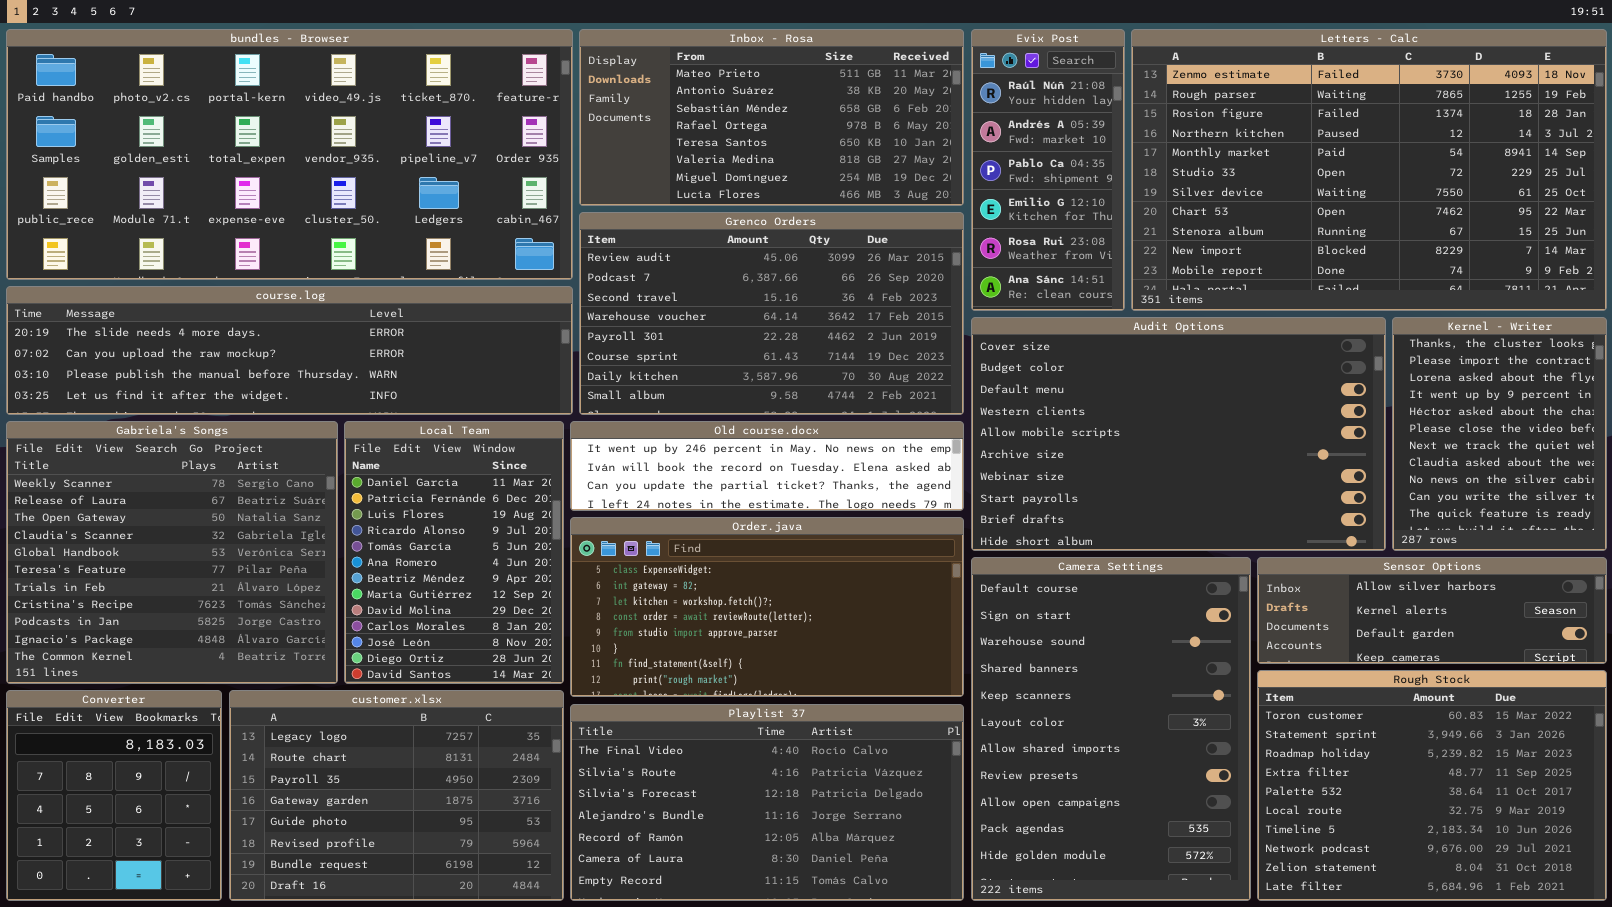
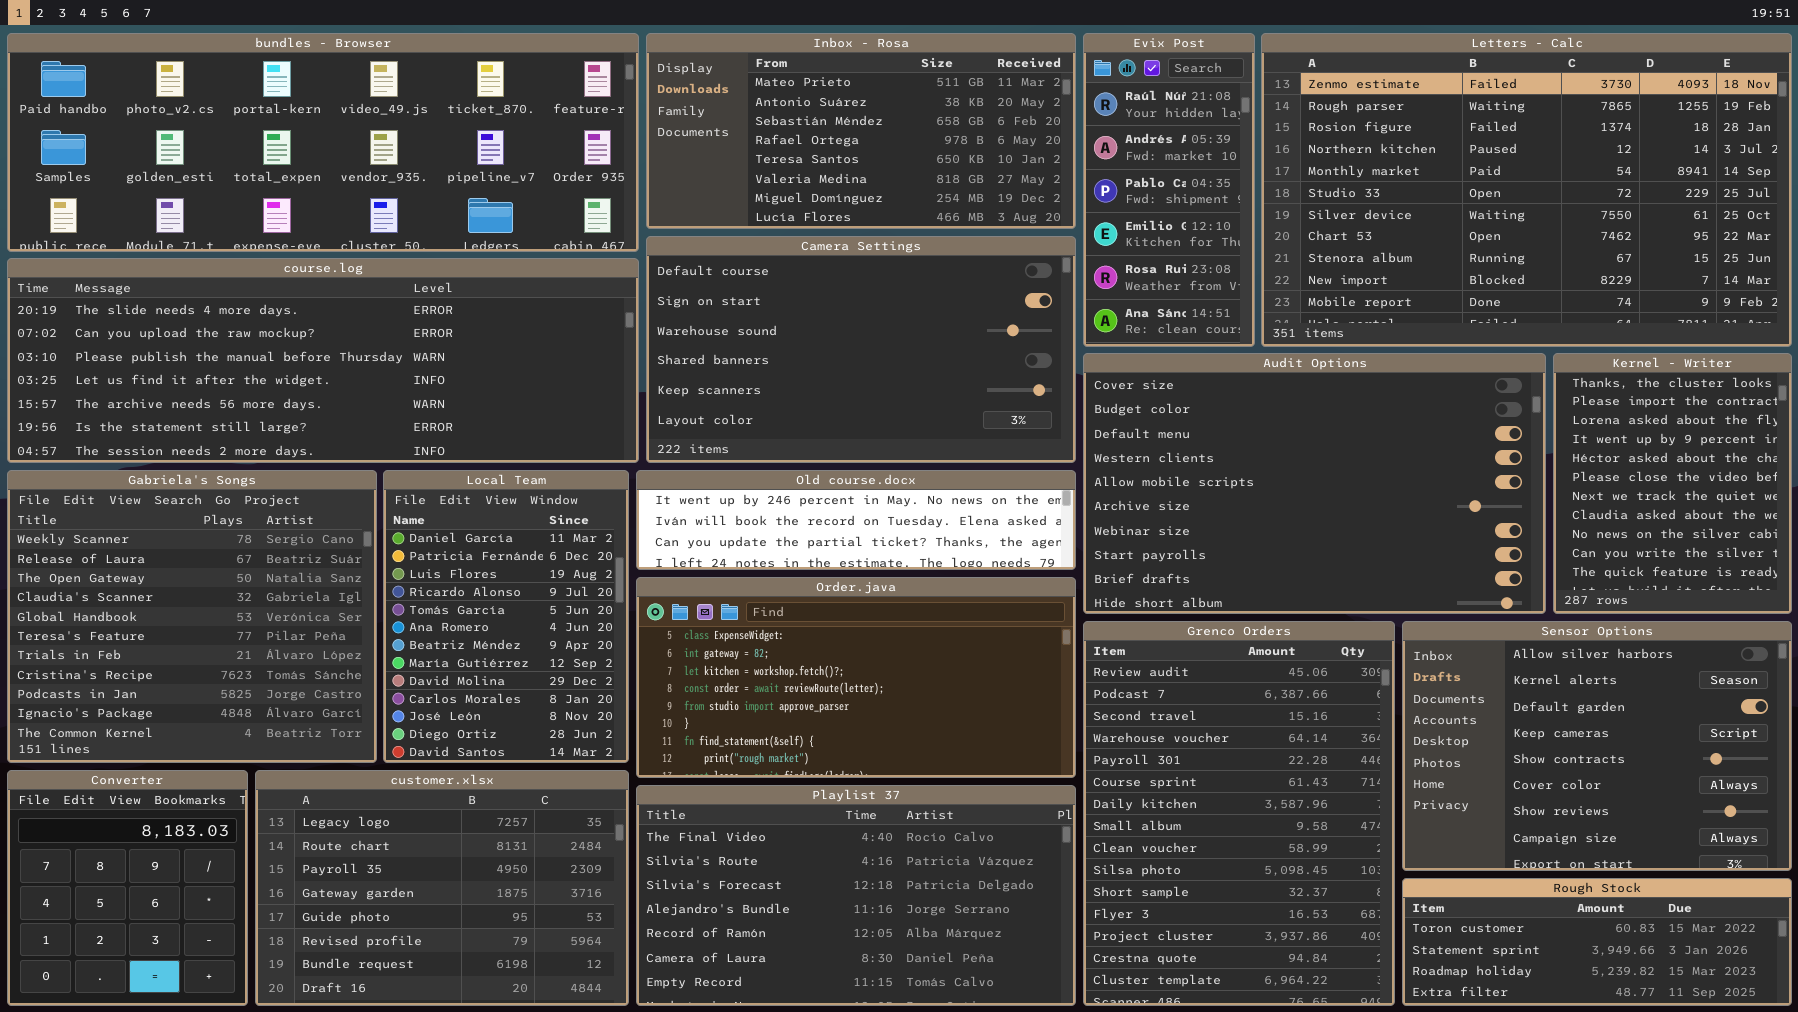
bundles - Browser: [6,29,573,280] -> [7,33,639,252], resized
Grenco Orders: [579,212,964,415] -> [1083,621,1395,1006], moved, resized
course.log: [6,286,573,415] -> [7,258,639,463], resized
Camera Settings: [971,557,1251,901] -> [646,236,1076,463], moved, resized
Sensor Options: [1257,557,1607,664] -> [1402,621,1792,871], resized
Rough Stock: [1257,670,1607,901] -> [1402,878,1792,1006], resized

